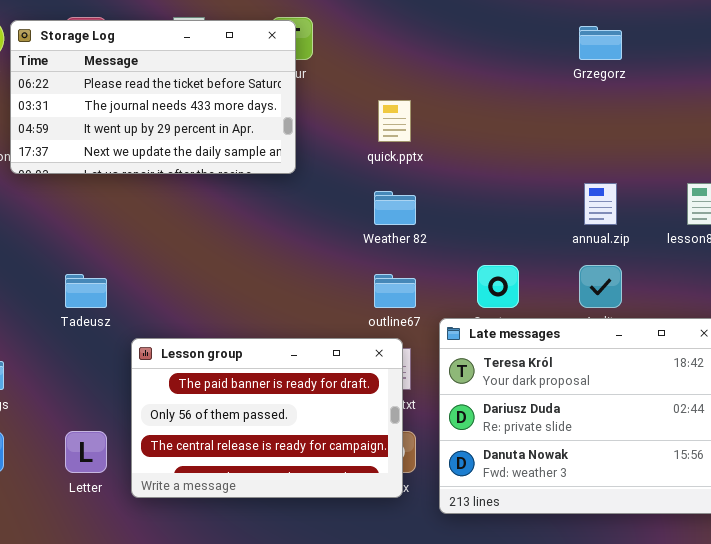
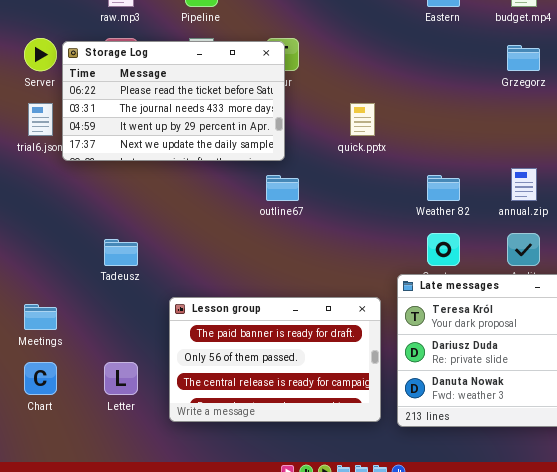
Weather 82: [374,191,416,225] -> [427,175,460,201], moved
outline67: [374,274,416,308] -> [266,175,299,201], moved
Lesson group: [131,338,403,498] -> [169,297,381,422], moved

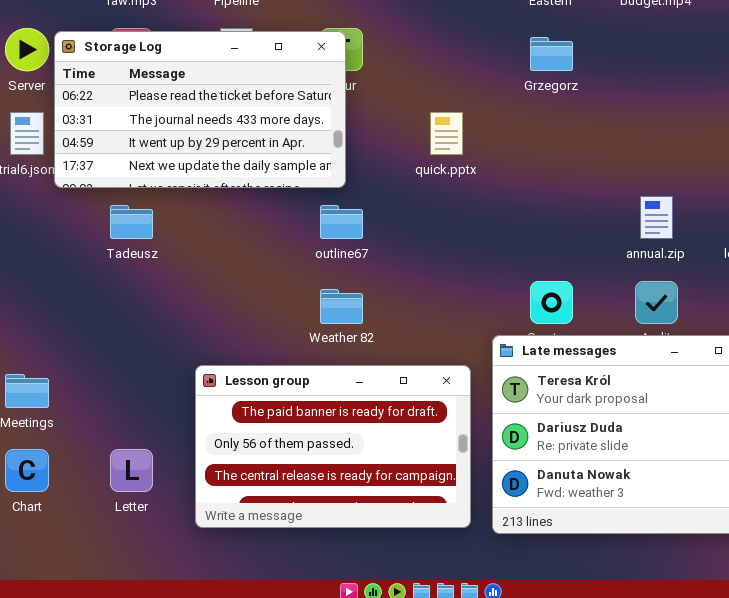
Grzegorz: [507,45,540,71] -> [530,37,573,71], moved
Weather 82: [427,175,460,201] -> [320,289,363,324], moved
Tadeusz: [104,239,138,266] -> [110,205,153,239], moved

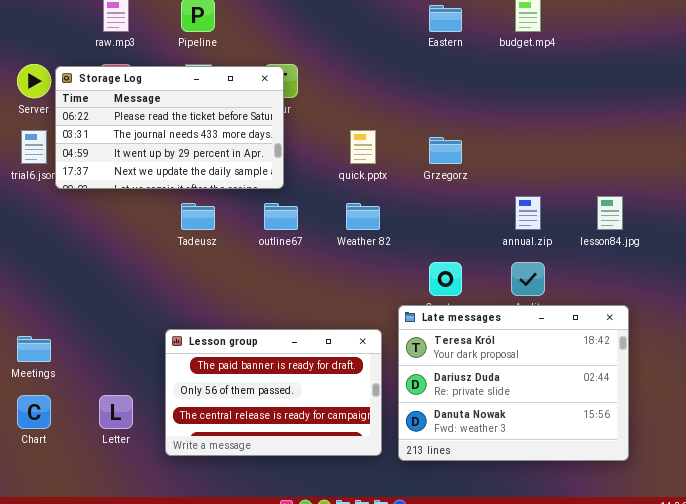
Grzegorz: [530,37,573,71] -> [429,137,462,164], moved
Tadeusz: [110,205,153,239] -> [181,203,215,230], moved
Weather 82: [320,289,363,324] -> [346,203,380,230], moved

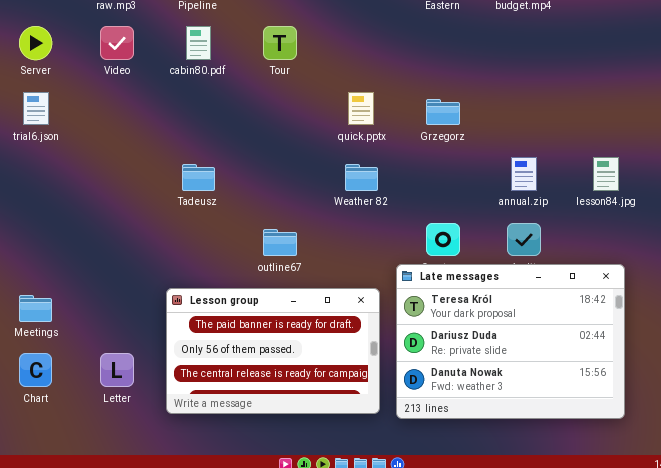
Storage Log: [55,66,284,189] -> none, closed
outline67: [264,203,298,230] -> [263,229,297,256], moved

